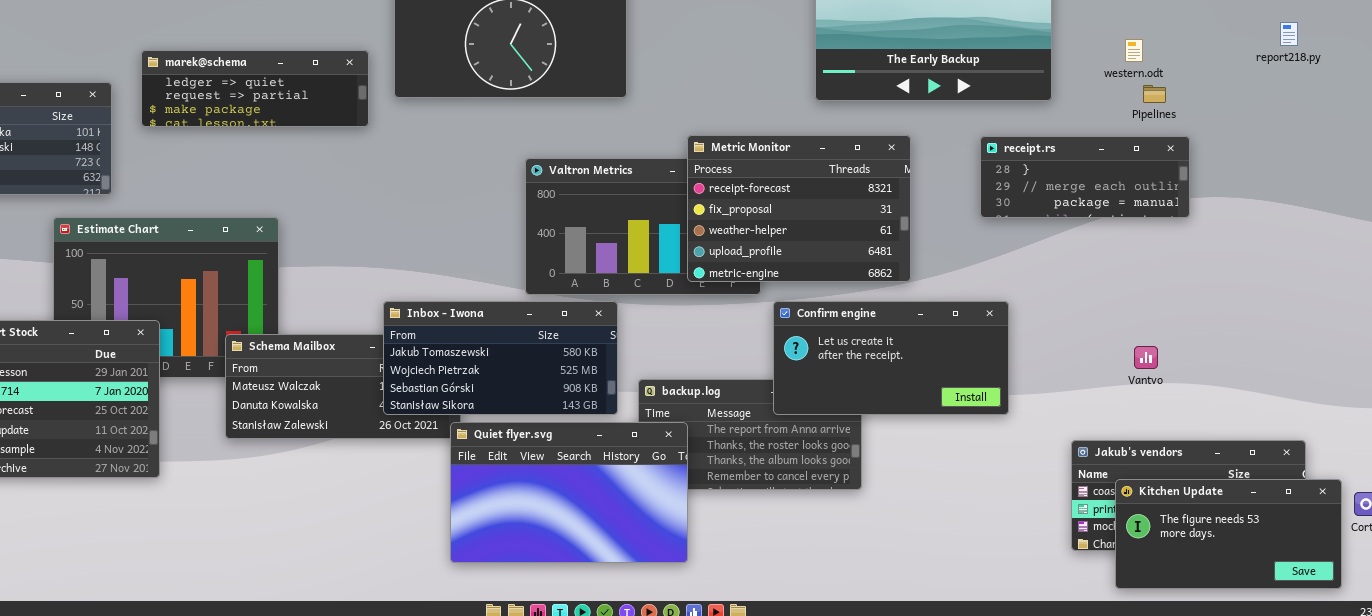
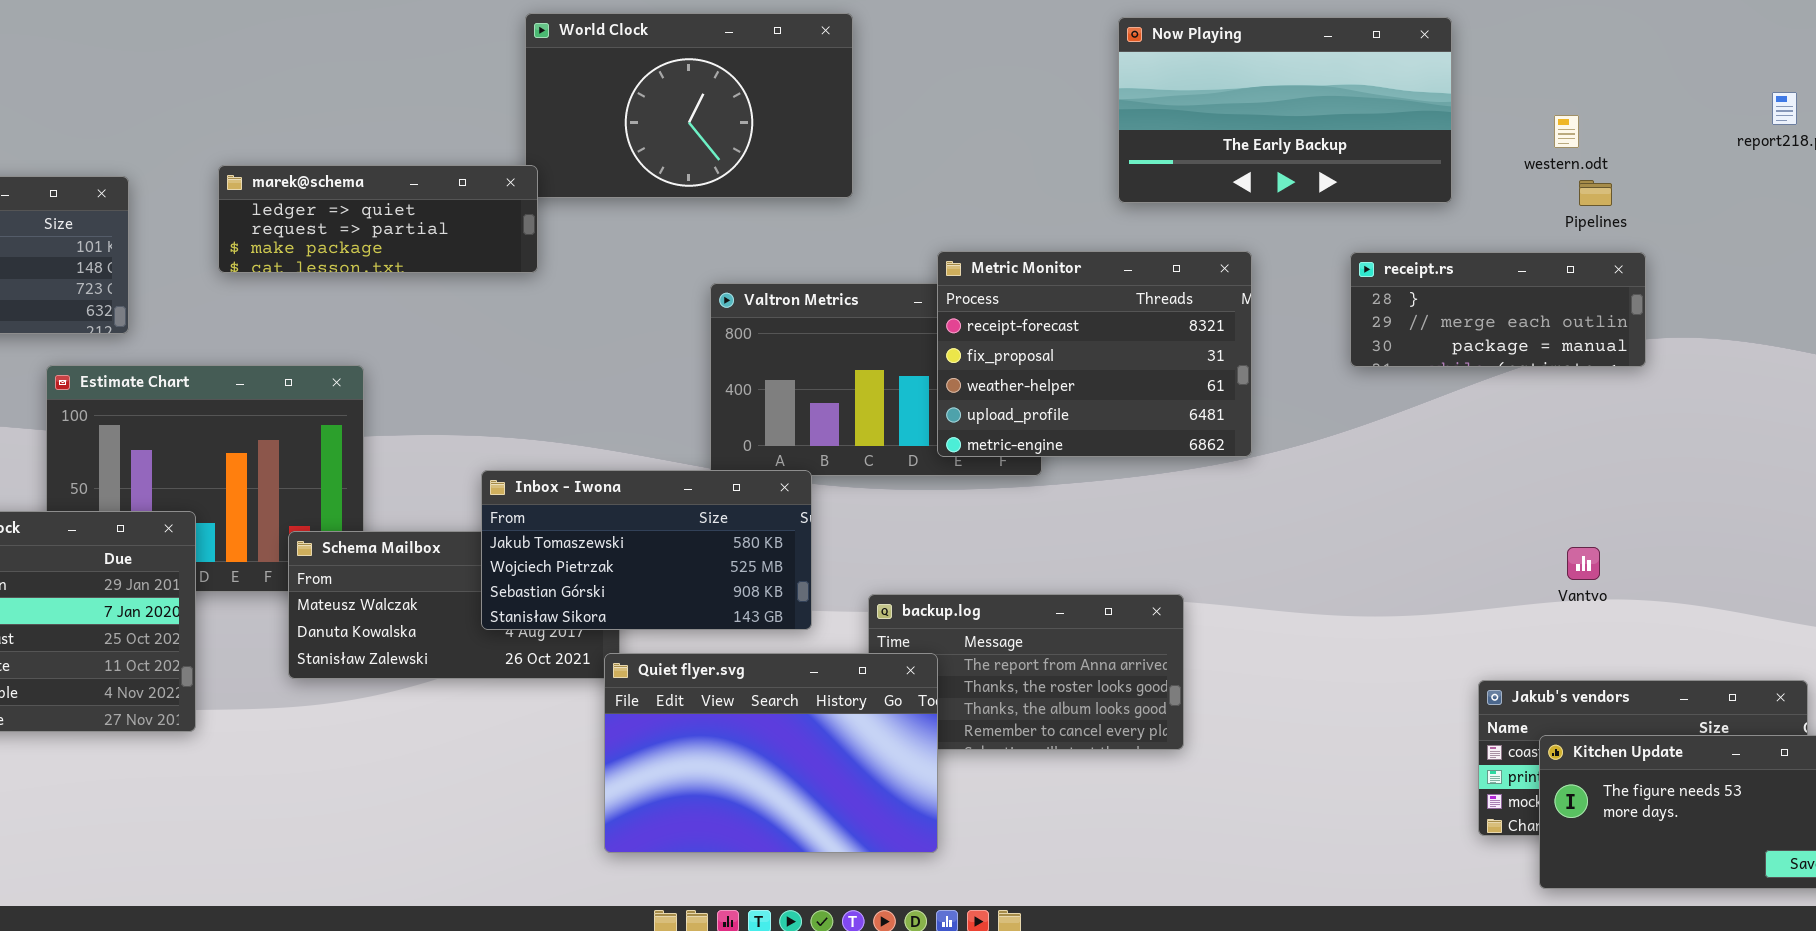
marek@schema: [141,50,369,127] -> [218,165,538,273], moved
Inbox - Iwona: [383,301,618,415] -> [481,470,812,630], moved
Confirm engine: [773,301,1009,415] -> none, closed

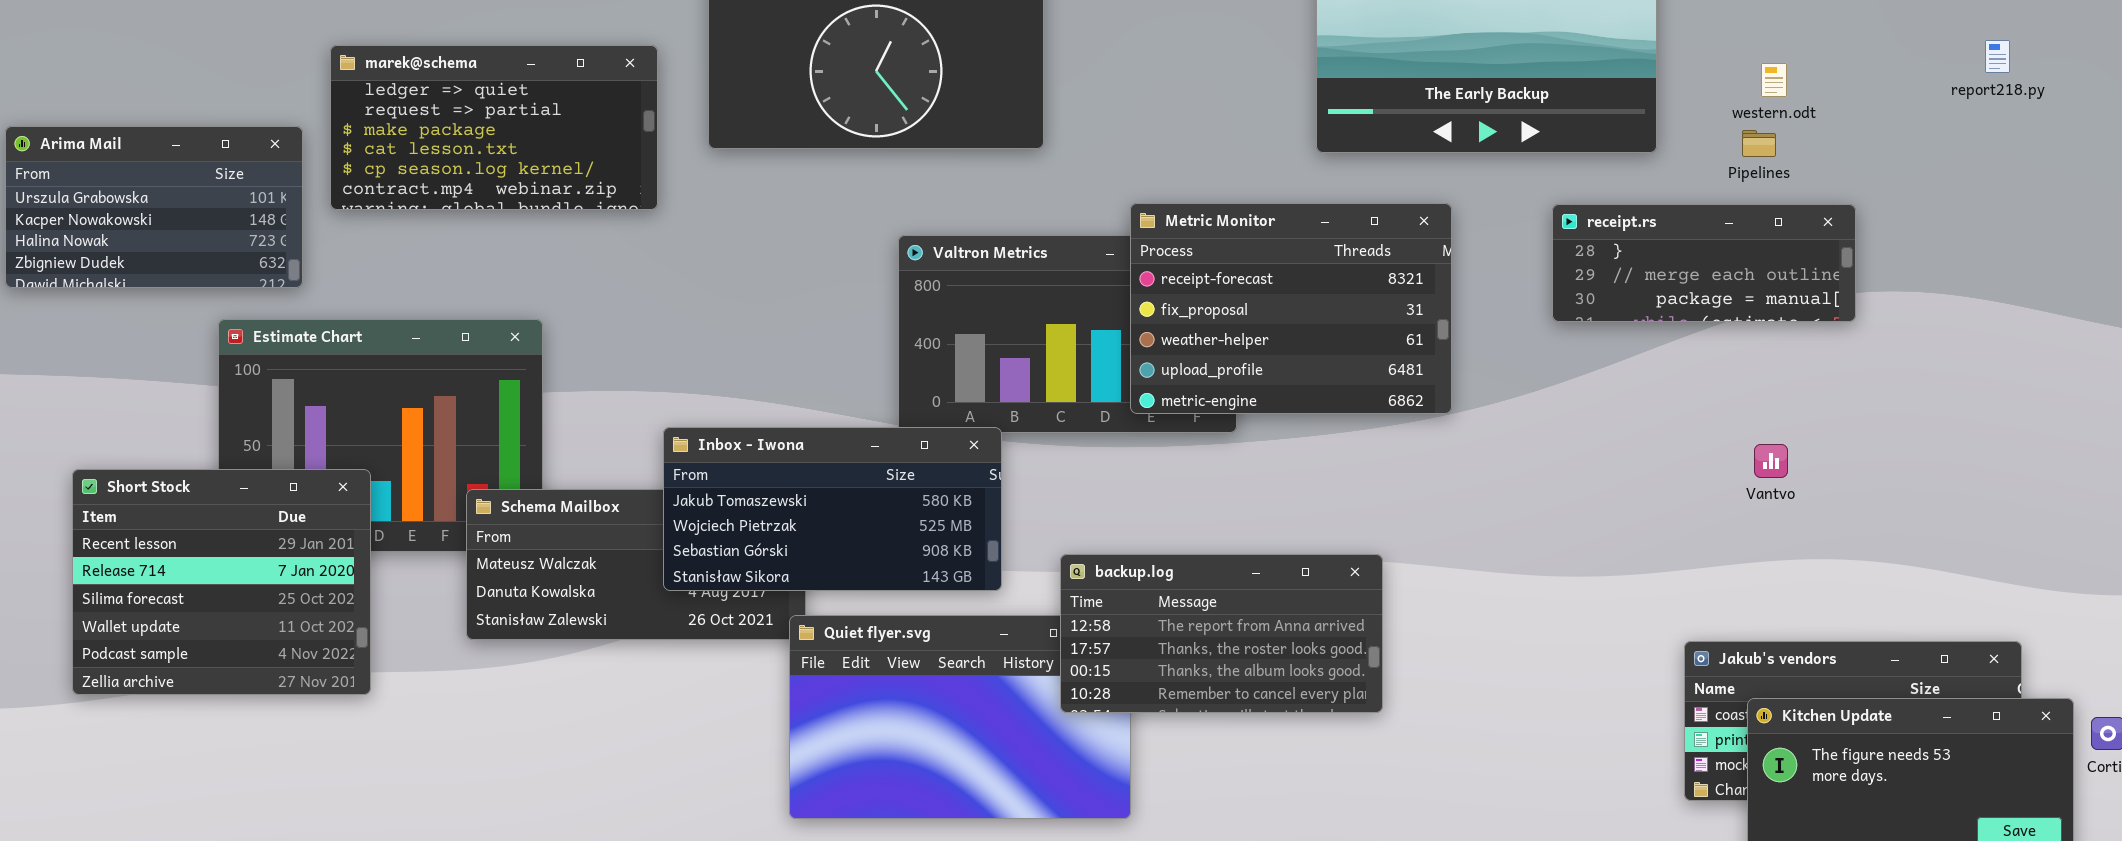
marek@schema: [218,165,538,273] -> [330,45,658,210], moved, resized
Pipelines: [1579,180,1612,206] -> [1742,130,1776,157], moved
Vantvo: [1567,547,1600,580] -> [1754,444,1788,478], moved
backup.log: [868,594,1184,750] -> [1060,554,1383,713], raised

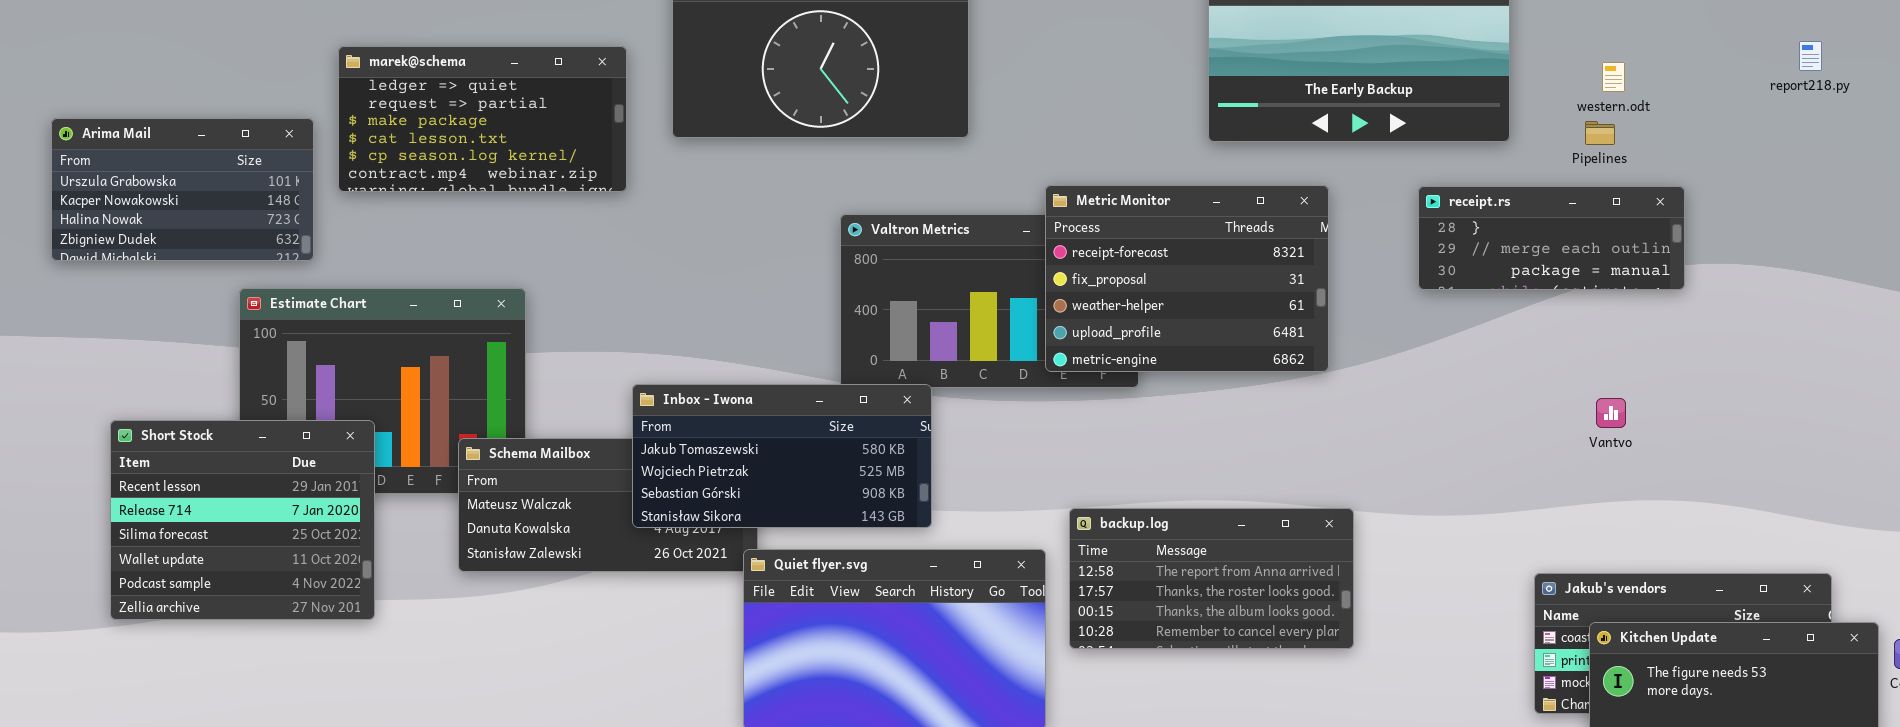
backup.log: [1060,554,1383,713] -> [1069,508,1354,649], moved

